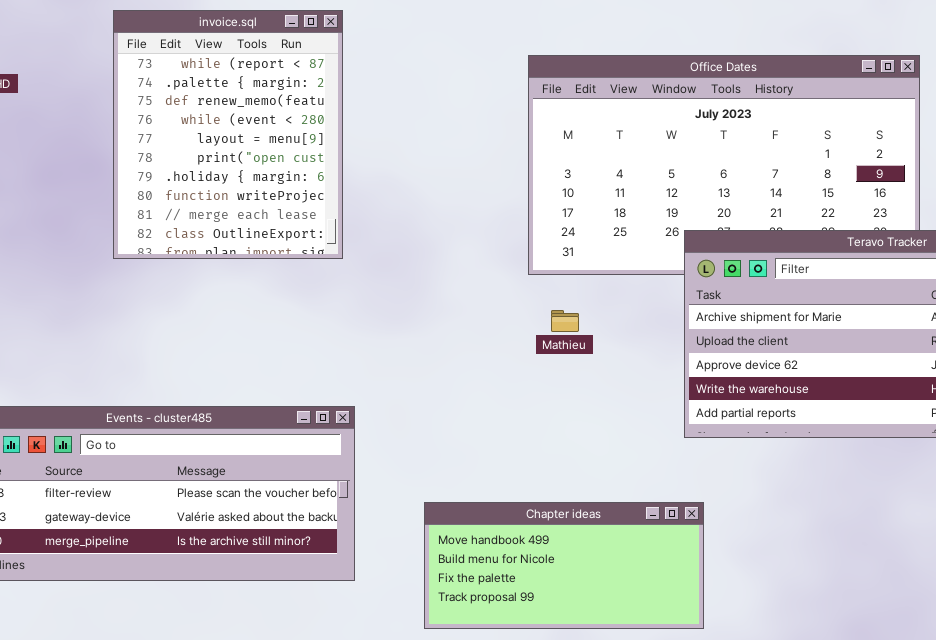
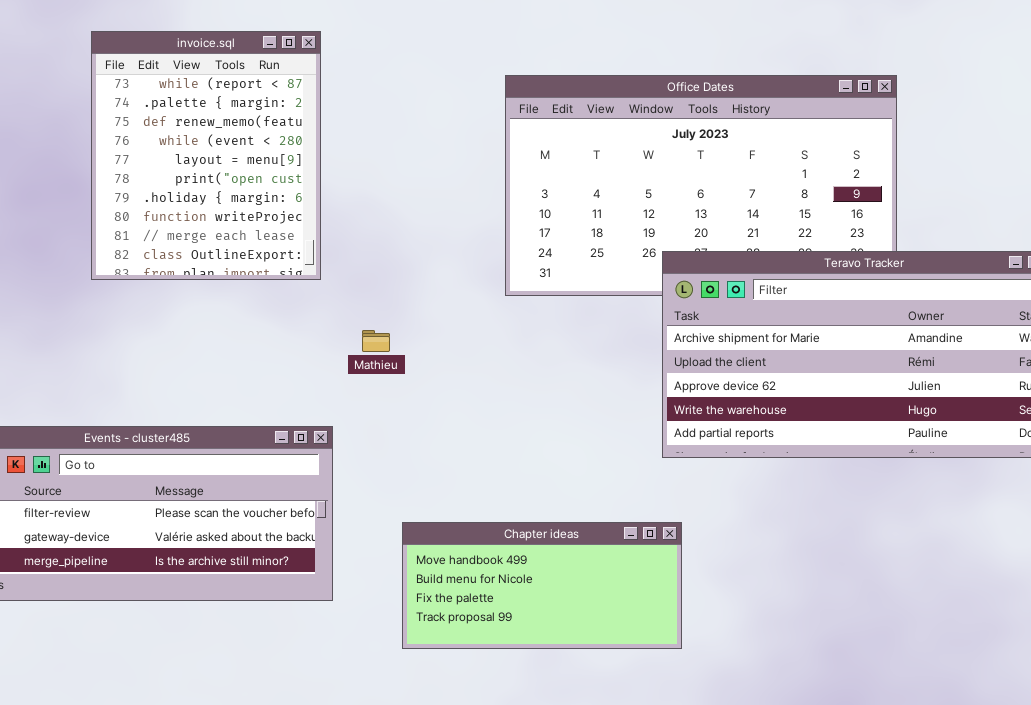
Mathieu: [551,310,579,332] -> [362,330,390,352], moved

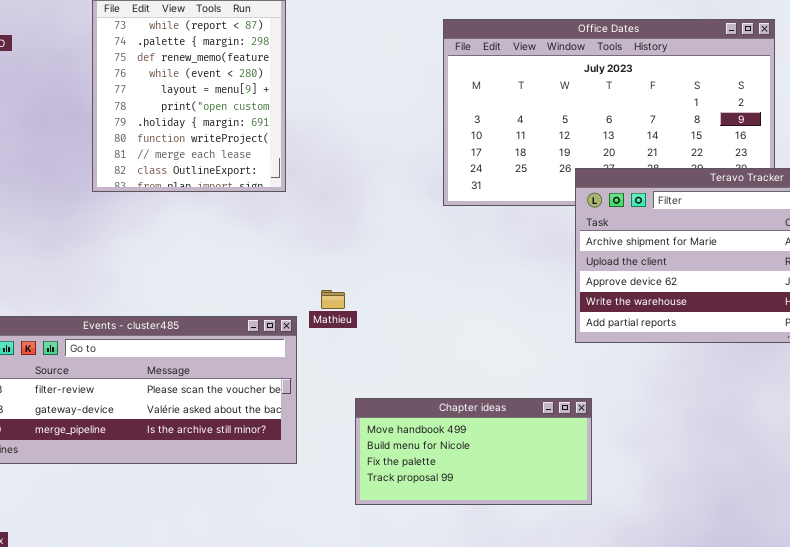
Mathieu: [362,330,390,352] -> [321,290,345,309], moved

